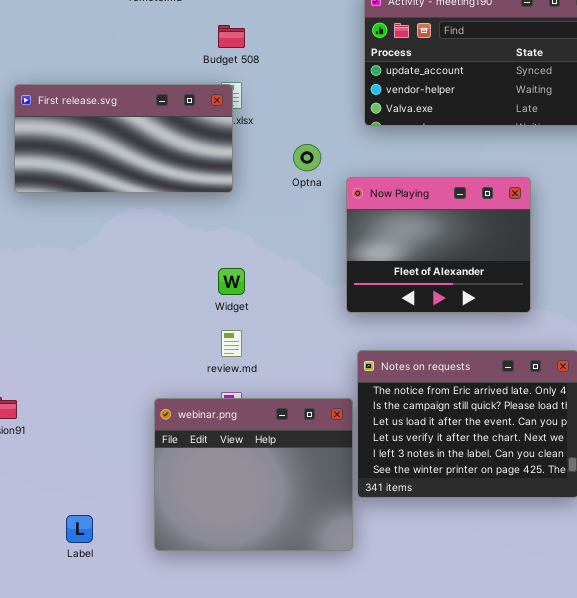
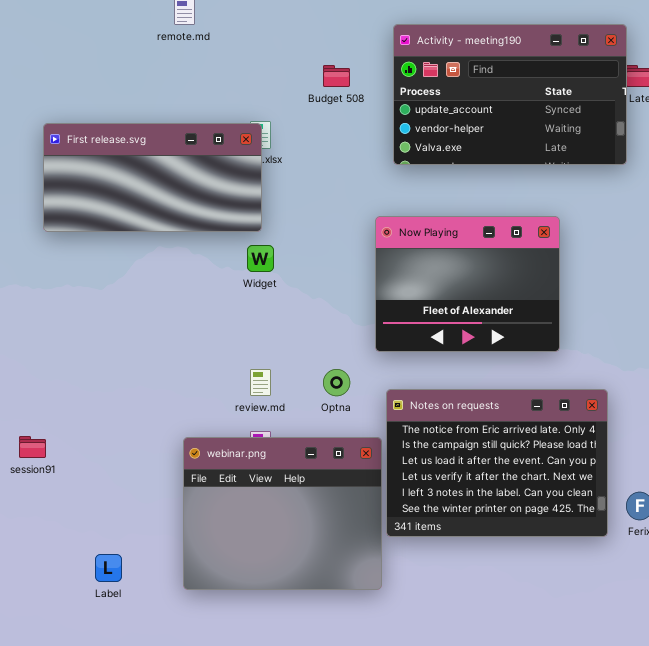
Budget 508: [218,25,245,48] -> [323,65,350,87], moved
Optna: [293,144,321,171] -> [323,369,350,396], moved
Widget: [218,268,245,295] -> [247,245,274,272], moved

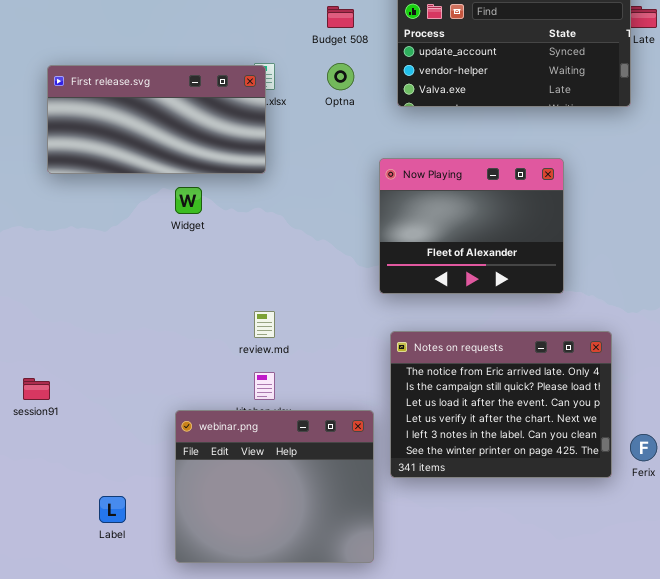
Widget: [247,245,274,272] -> [175,187,202,214], moved
Optna: [323,369,350,396] -> [327,63,354,90], moved
webinar.png: [183,437,382,590] -> [175,410,374,563], moved

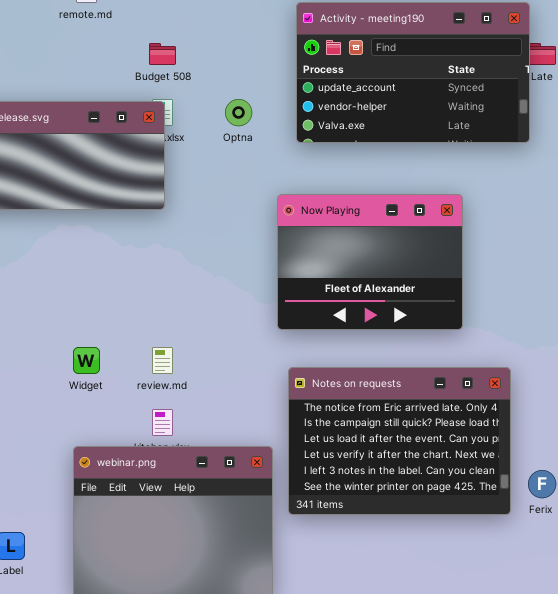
Budget 508: [327,6,354,28] -> [149,43,176,65], moved
Widget: [175,187,202,214] -> [73,347,100,374], moved

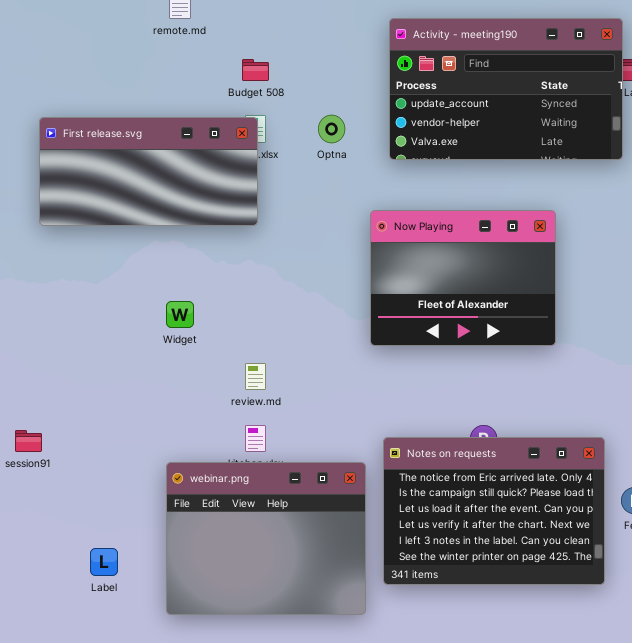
Widget: [73,347,100,374] -> [166,301,194,328], moved
Notes on requests: [288,367,511,515] -> [383,437,605,585], moved

